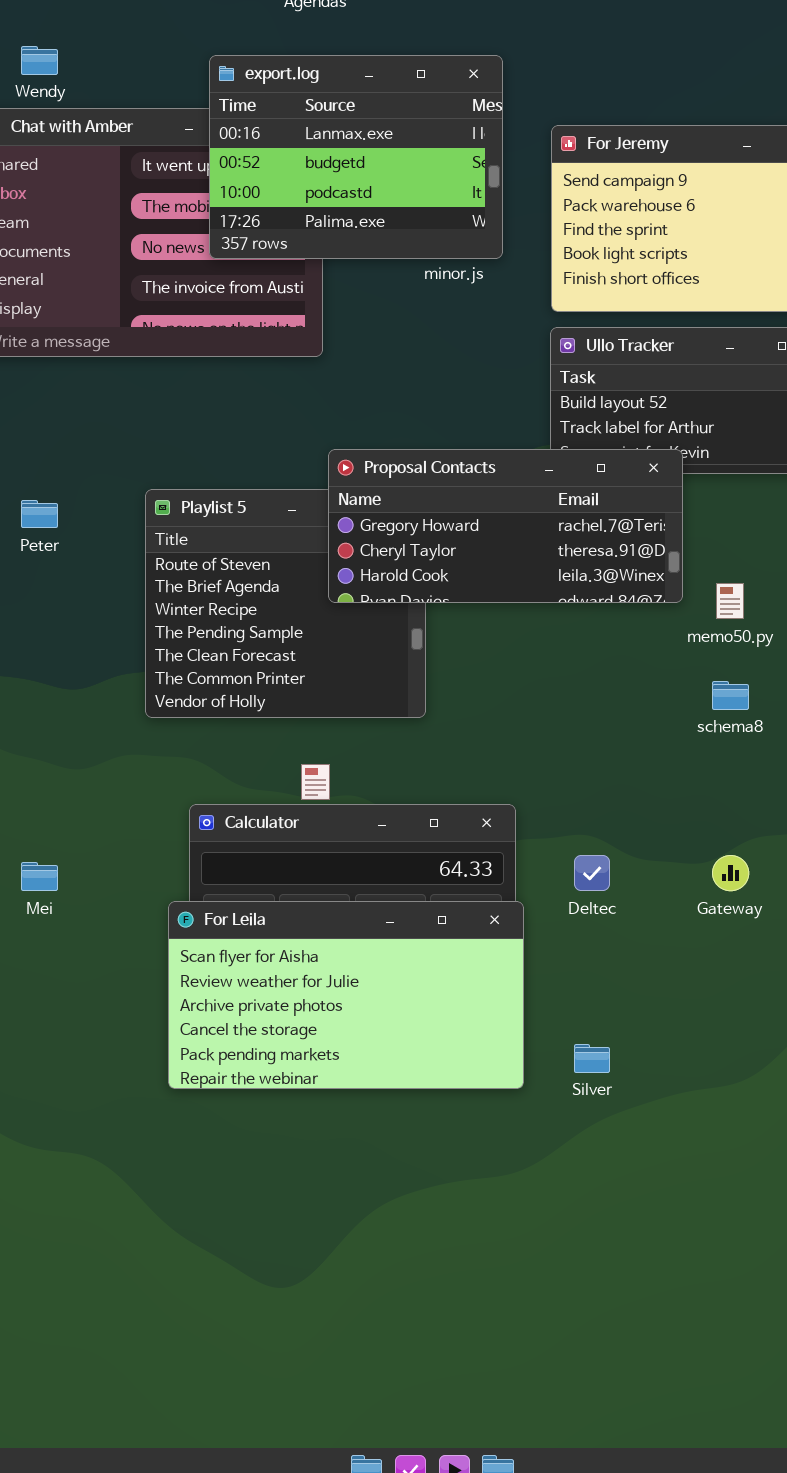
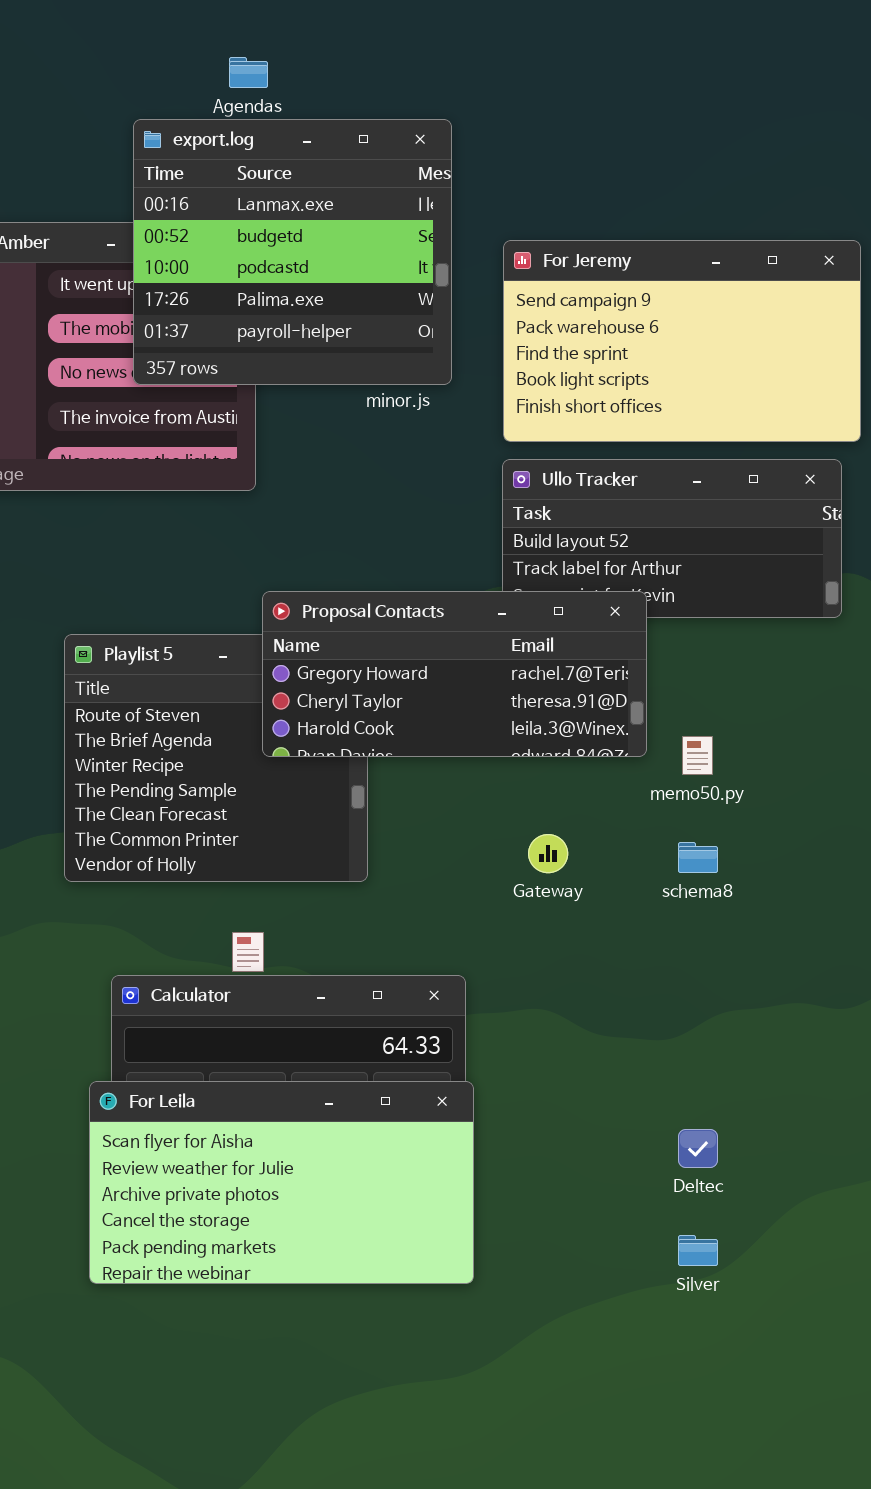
export.log: [209,55,503,259] -> [133,119,452,385], resized
Deltec: [574,855,610,891] -> [678,1129,718,1168], moved
Gateway: [712,855,749,891] -> [528,834,568,873], moved
Silver: [574,1044,610,1073] -> [678,1235,718,1266], moved

